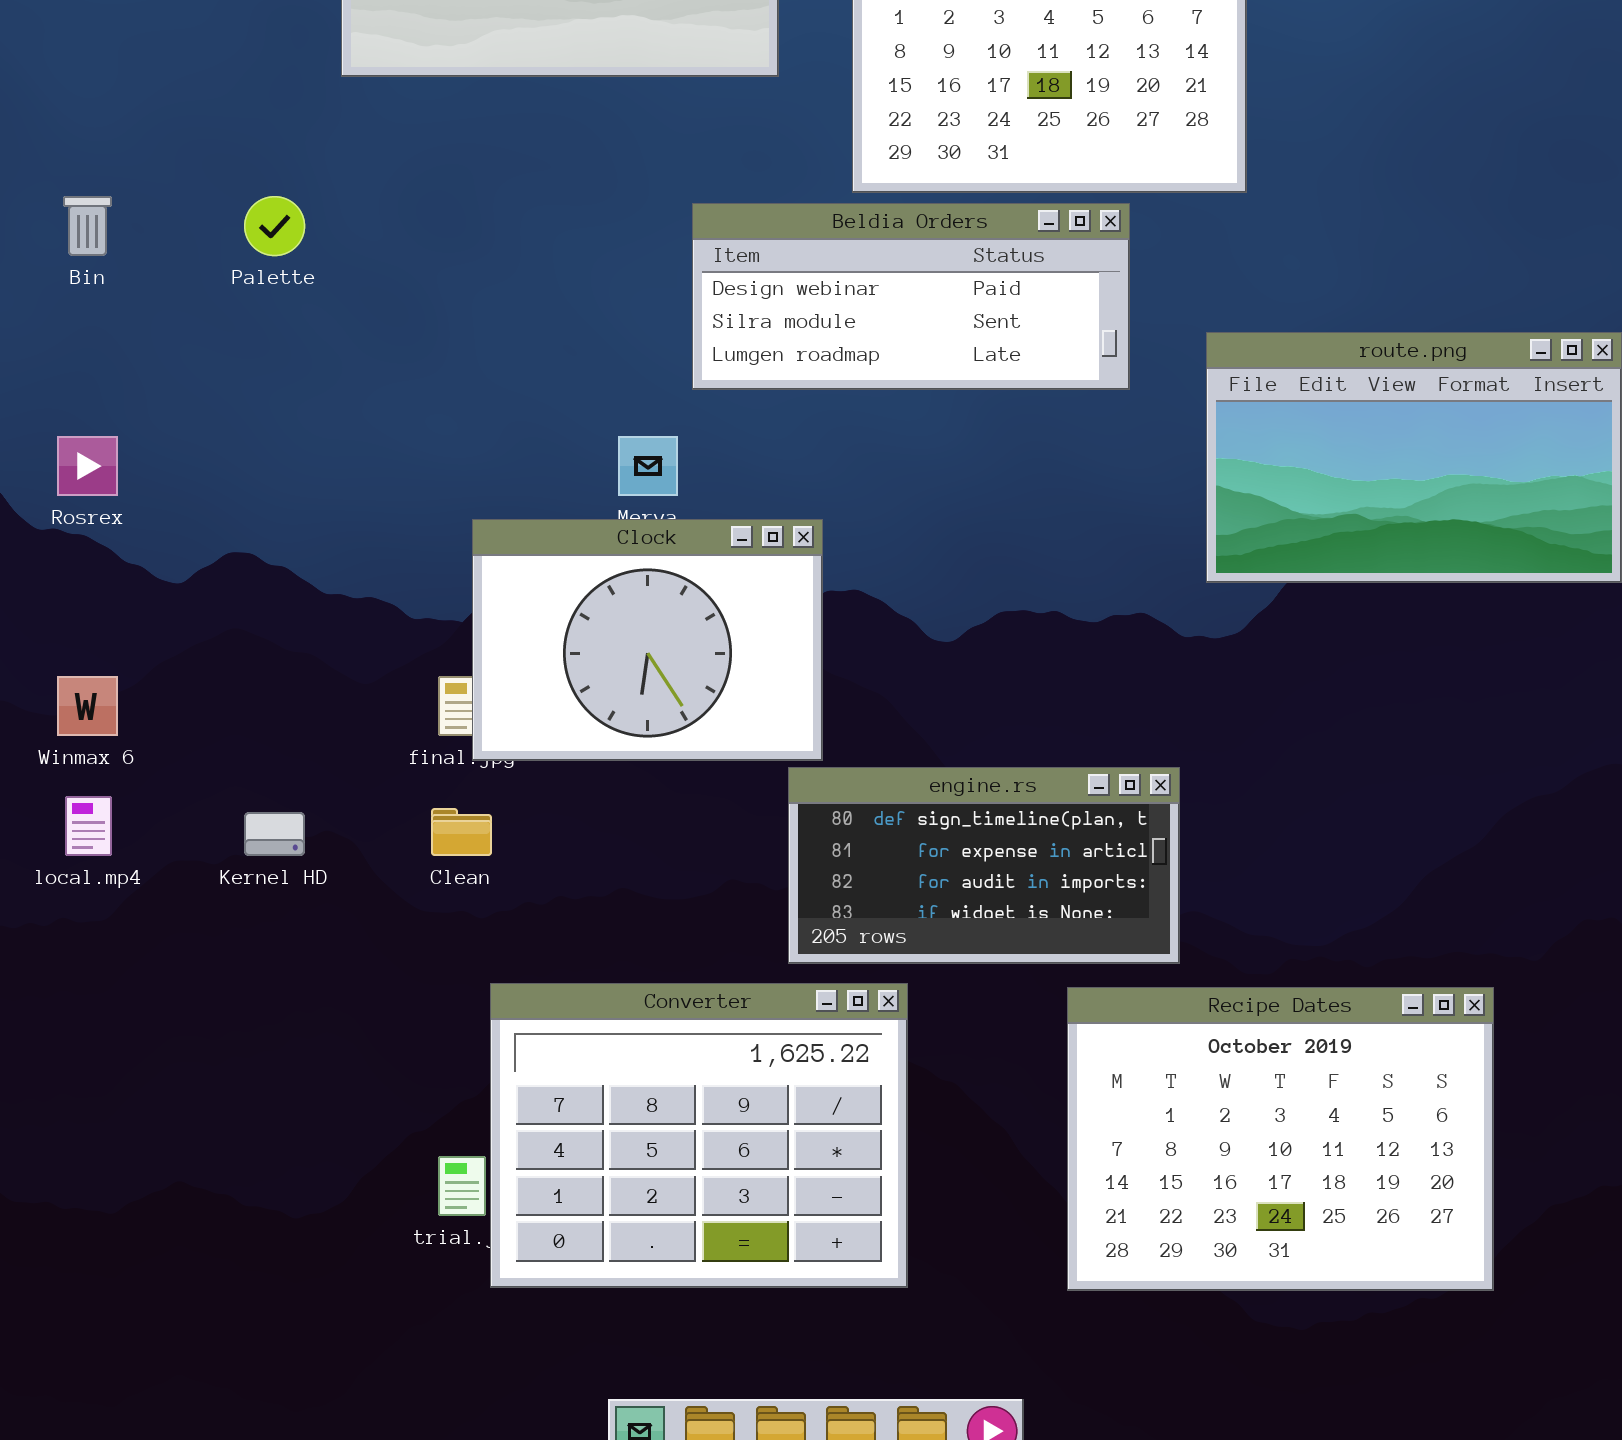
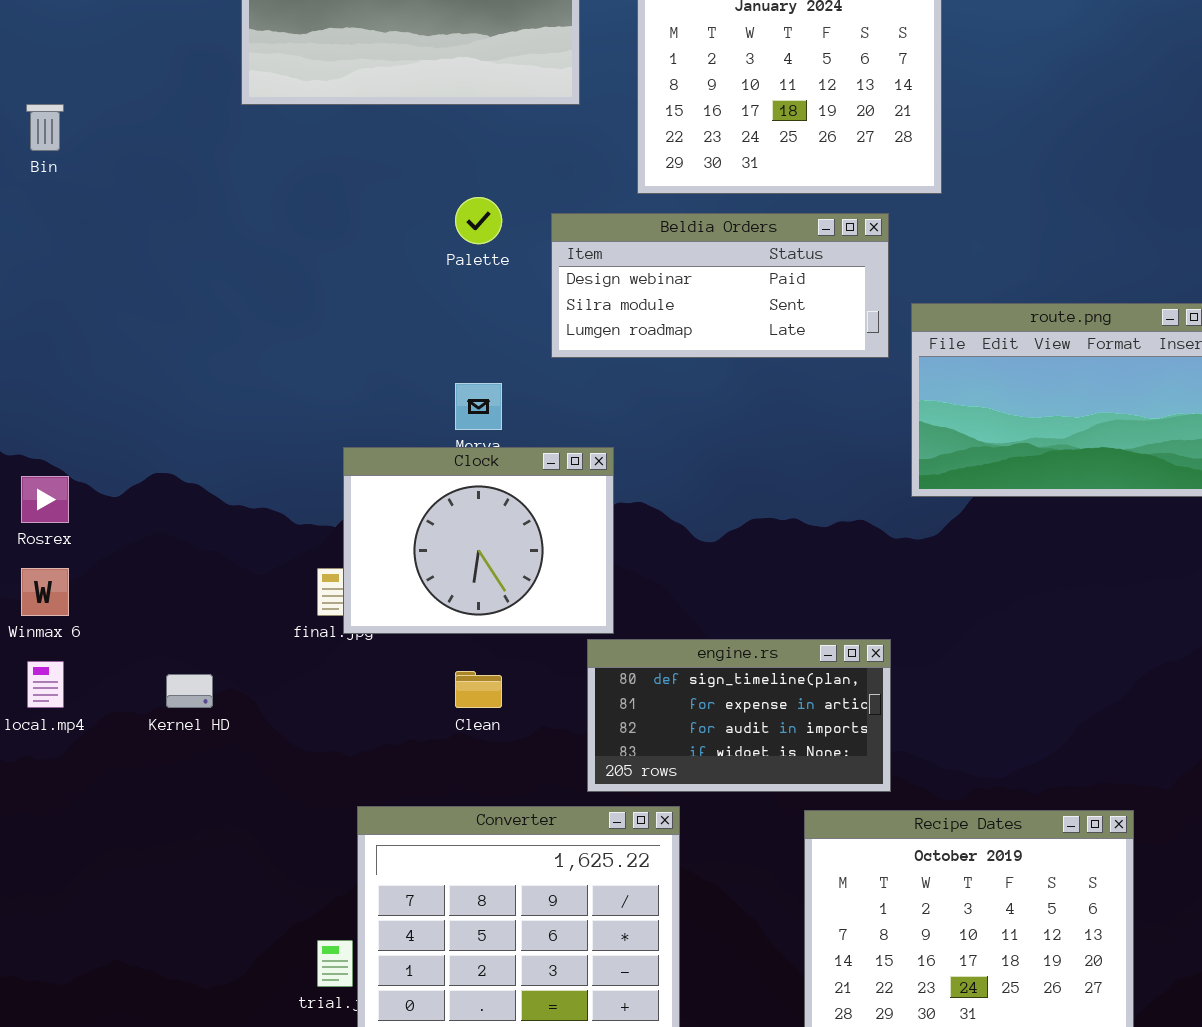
Bin: [63,196,112,256] -> [26,104,64,151], moved
Palette: [244,196,305,256] -> [455,197,502,244], moved
Beldia Orders: [692,203,1130,390] -> [551,213,889,358], moved
Rosrex: [57,436,118,496] -> [21,476,69,523], moved
Clean: [431,808,492,856] -> [455,671,502,708], moved

